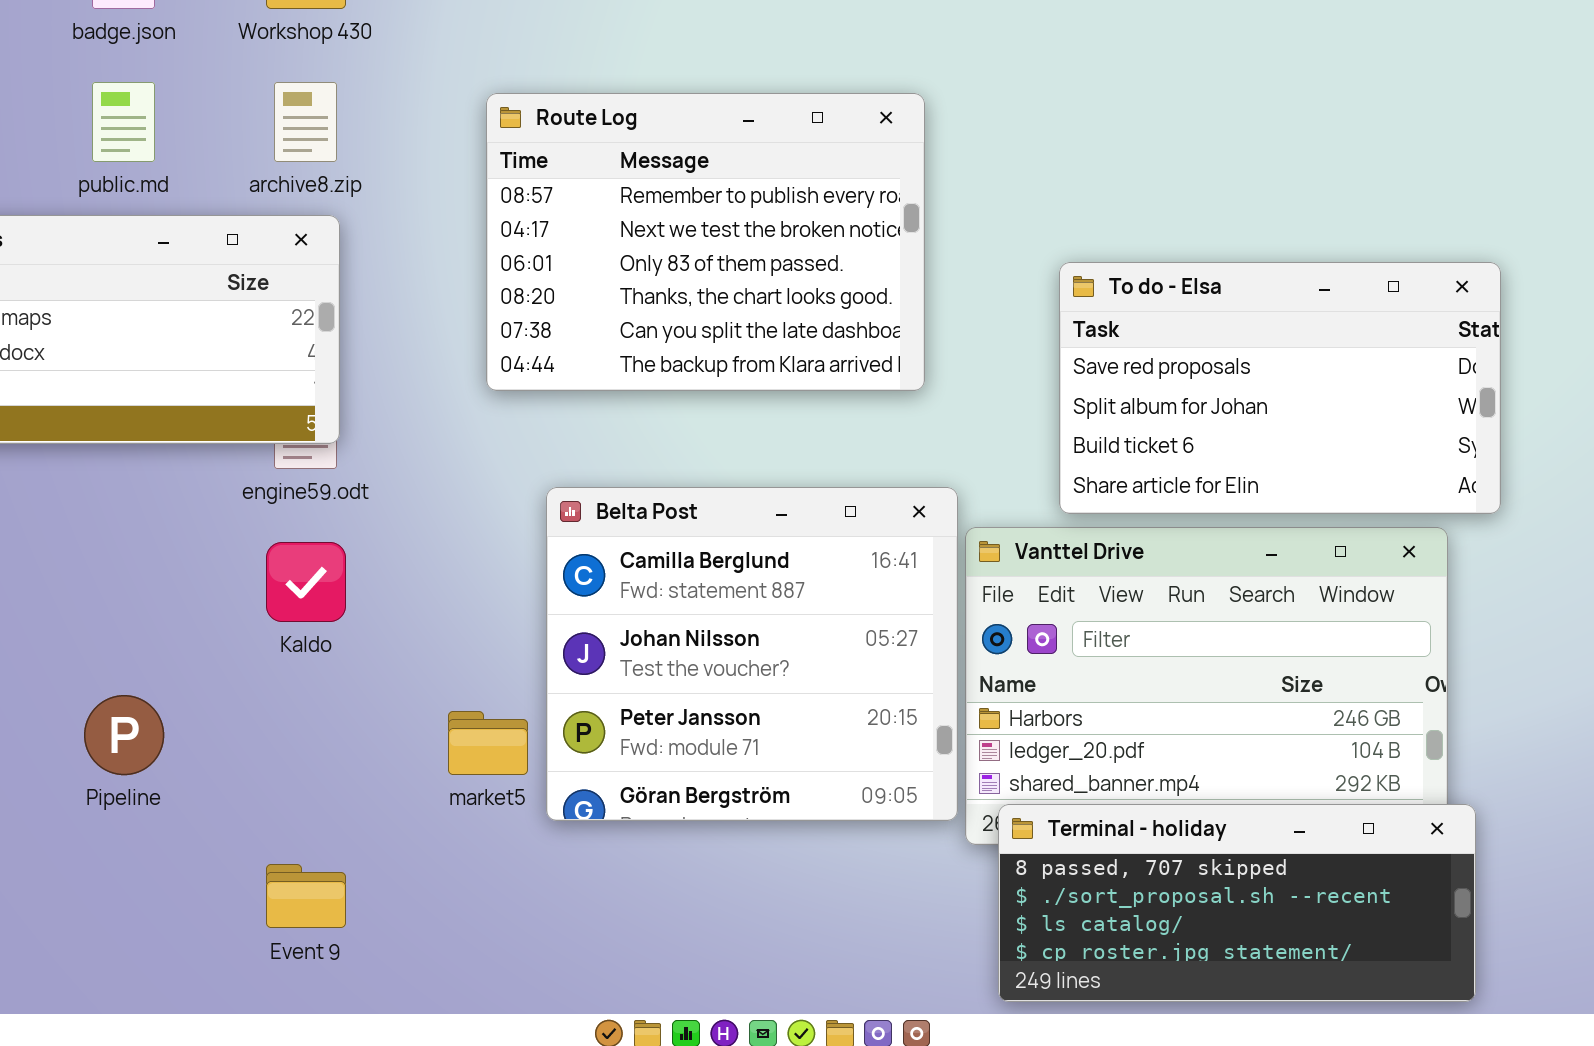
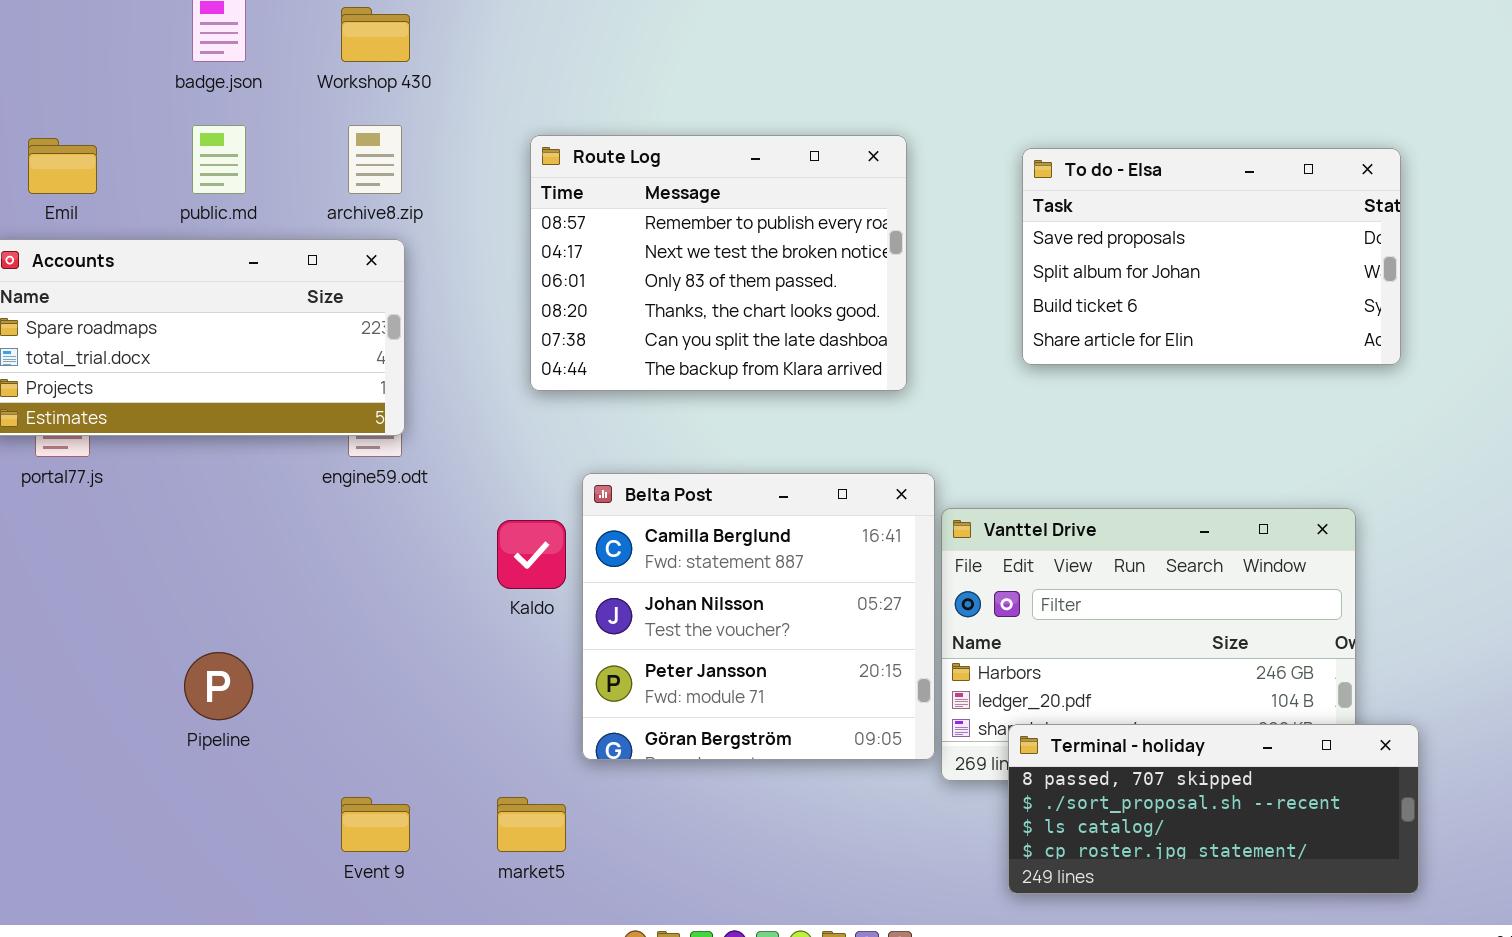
To do - Elsa: [1059,262,1501,514] -> [1022,148,1401,365], moved
Kaldo: [266,542,346,622] -> [497,520,566,589], moved
market5: [448,711,528,775] -> [497,797,566,852], moved
Terminal - holiday: [998,804,1476,1002] -> [1008,724,1419,894], moved

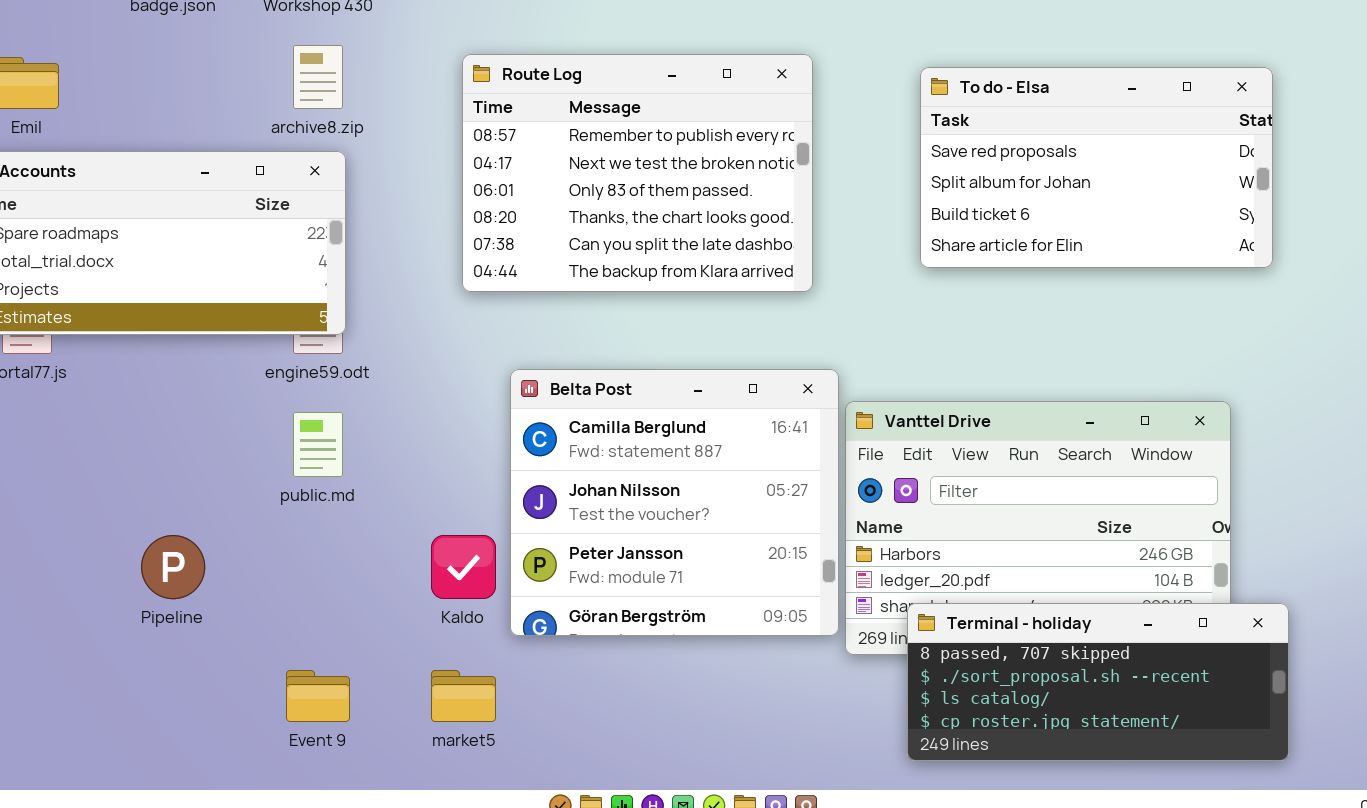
public.md: [192,125,246,194] -> [293,412,343,477], moved
Kaldo: [497,520,566,589] -> [431,535,496,599], moved

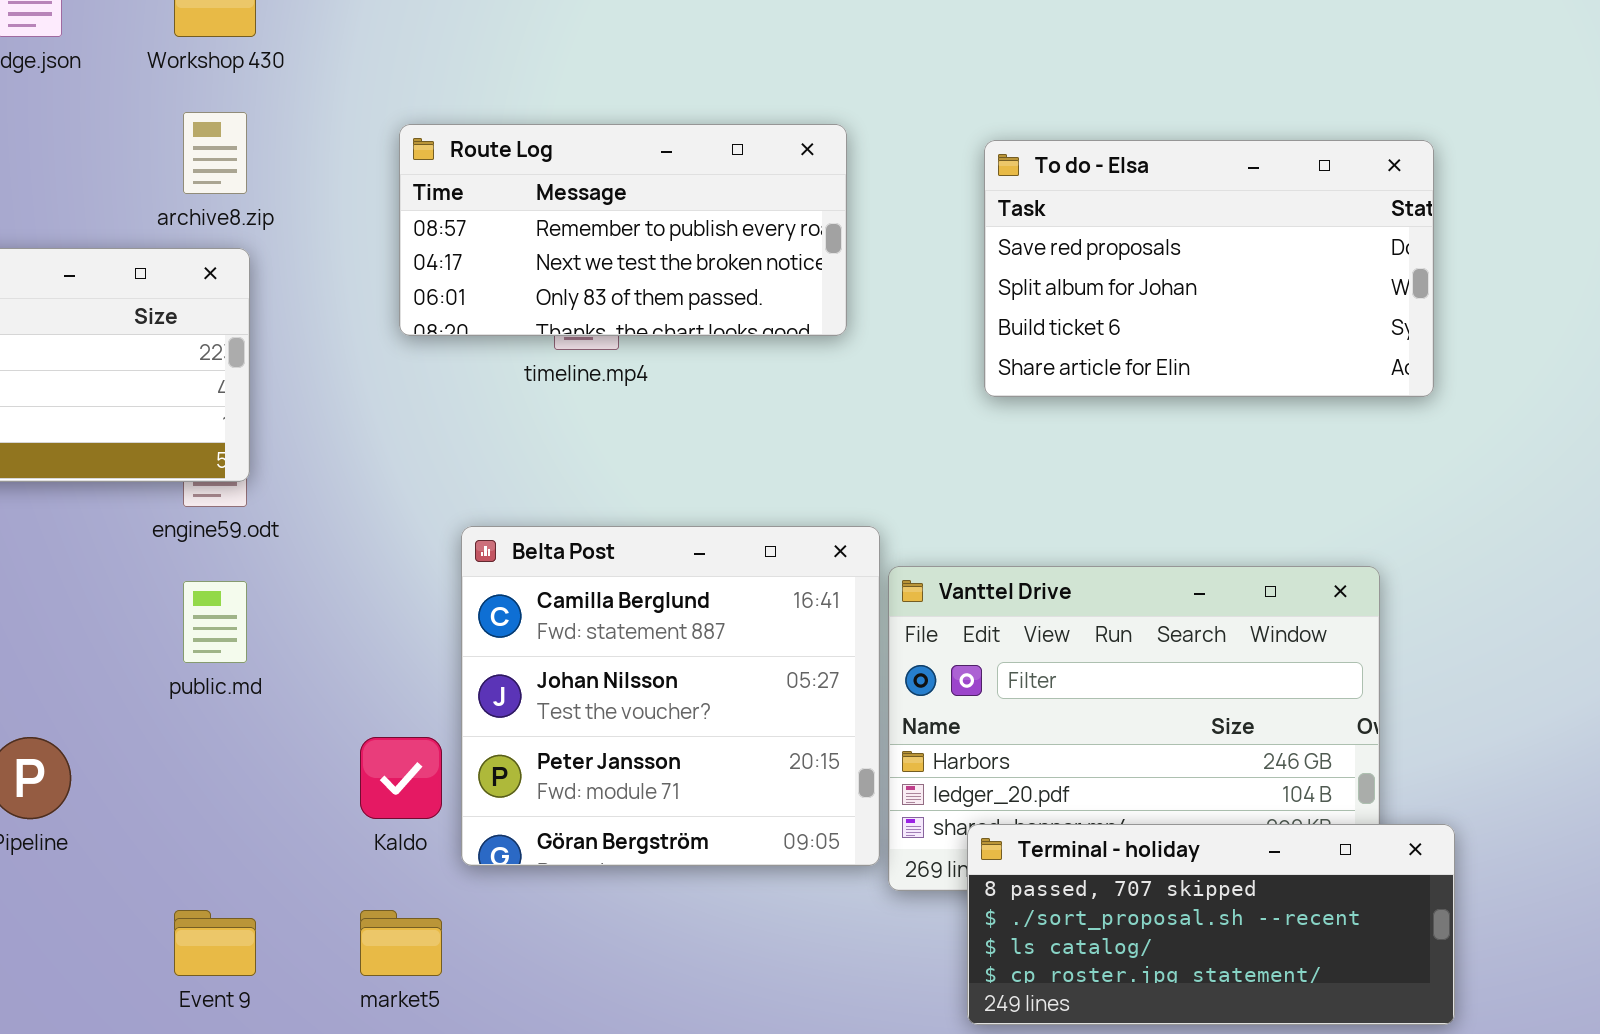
Route Log: [462,54,813,292] -> [399,124,847,336], resized

